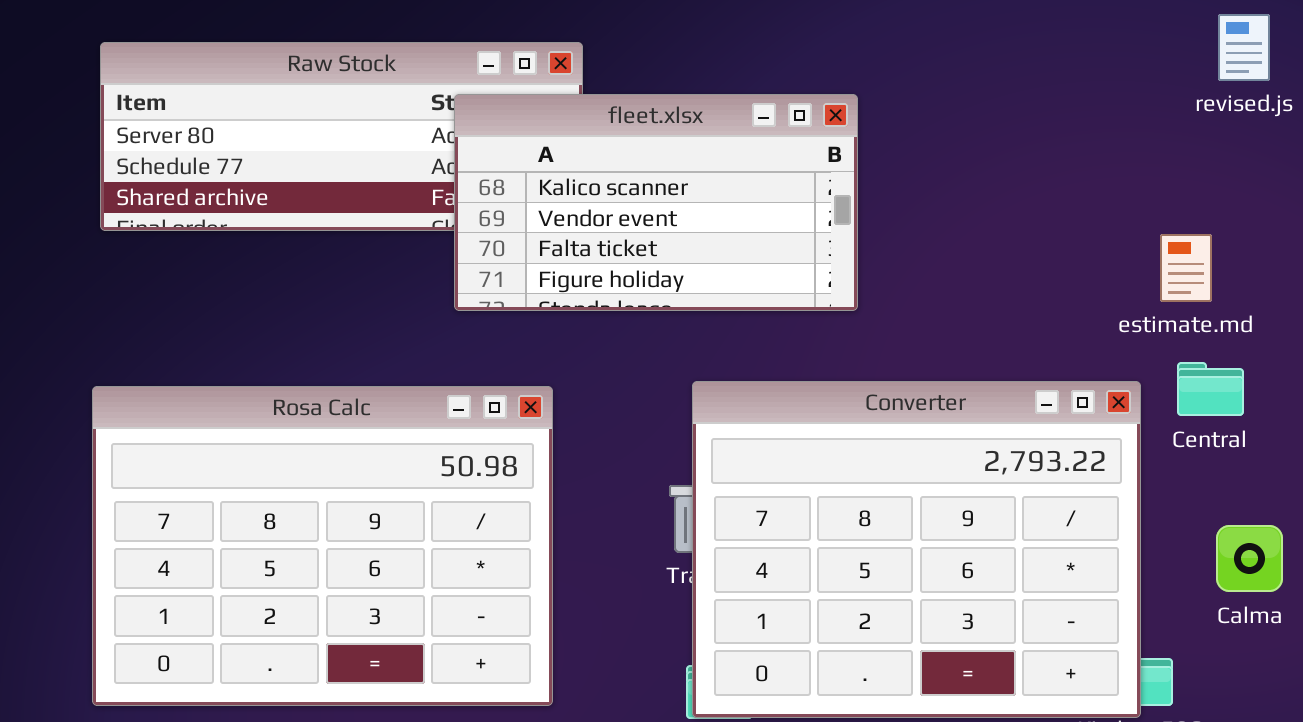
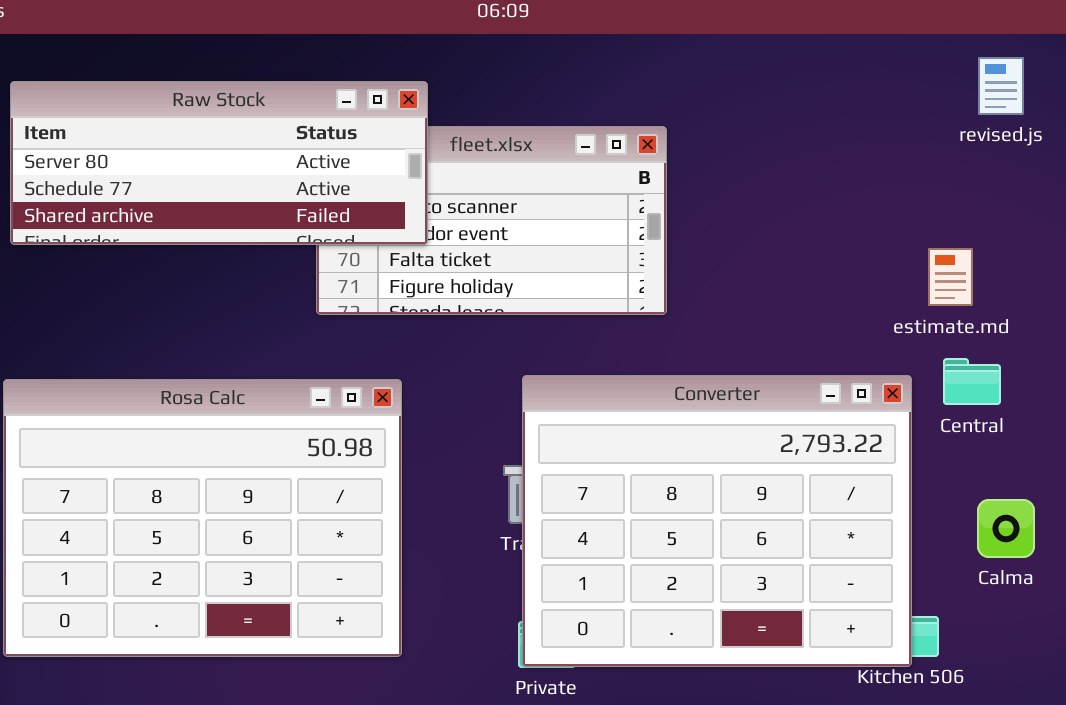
Raw Stock: [100,42,583,231] -> [10,81,428,245], raised

